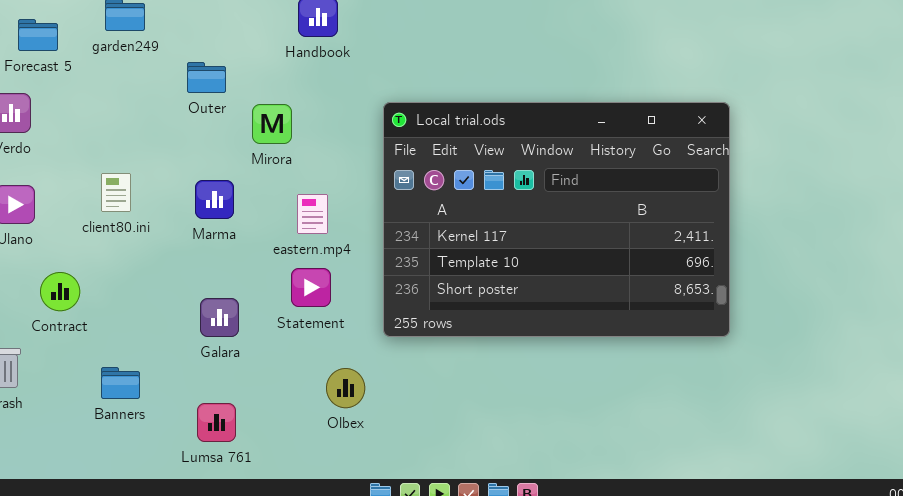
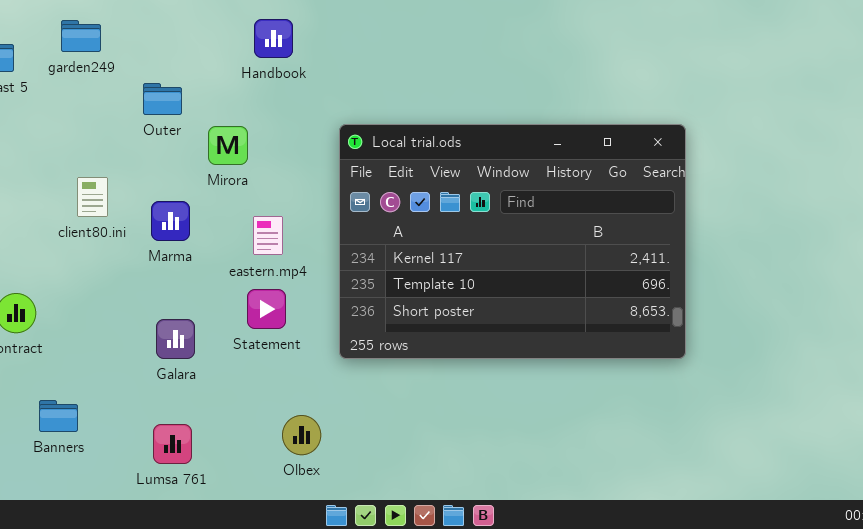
client80.ini: [101,173,131,212] -> [77,177,108,217], moved
Banners: [101,367,140,399] -> [39,400,78,432], moved
Olbex: [326,368,365,408] -> [282,415,321,455], moved

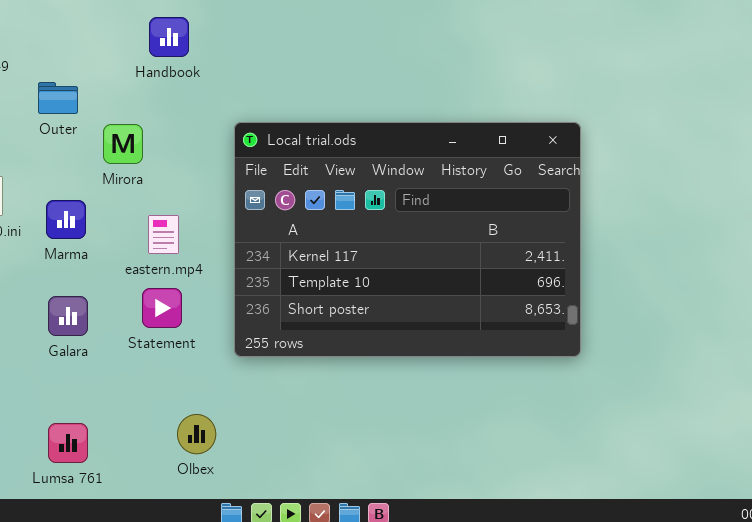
Galara: [156,319,195,359] -> [48,296,88,336], moved

